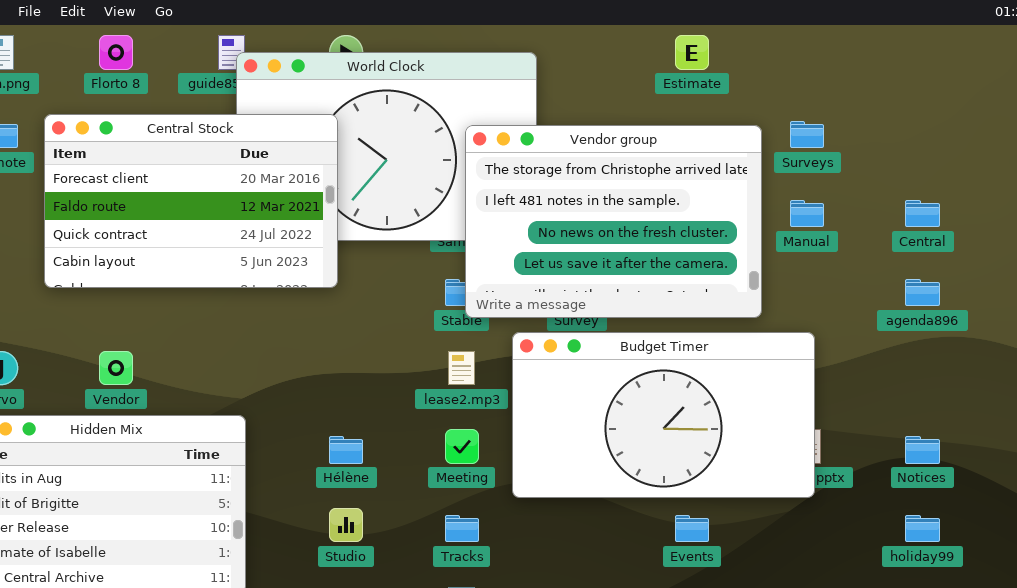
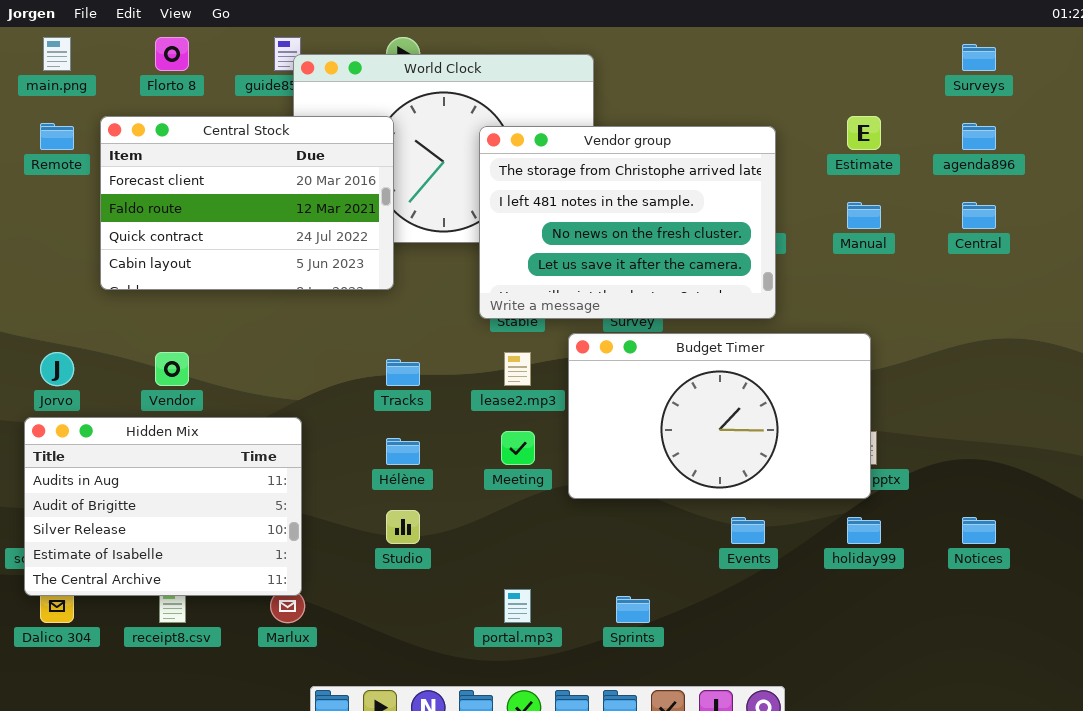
Estimate: [675,35,709,70] -> [847,116,881,150], moved
Surveys: [790,121,824,148] -> [962,44,996,71], moved
Vendor group: [465,125,762,318] -> [479,126,776,319], moved
agenda896: [905,279,940,306] -> [962,123,996,150], moved
Notices: [905,436,940,464] -> [962,517,996,544], moved
Tracks: [445,515,479,542] -> [386,359,420,386], moved
holiday99: [905,515,940,542] -> [847,517,881,544], moved

